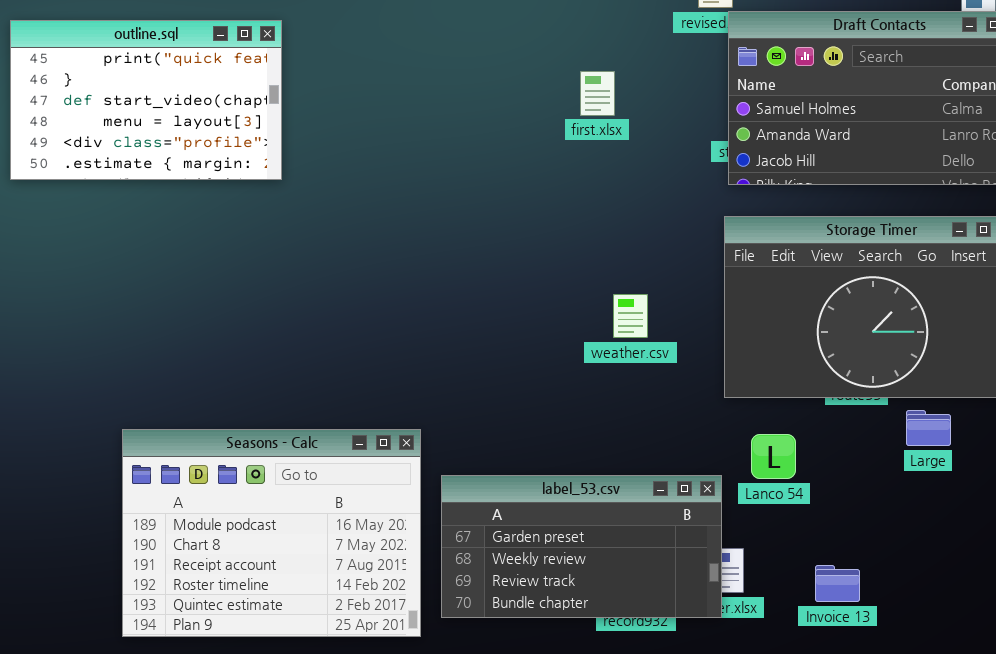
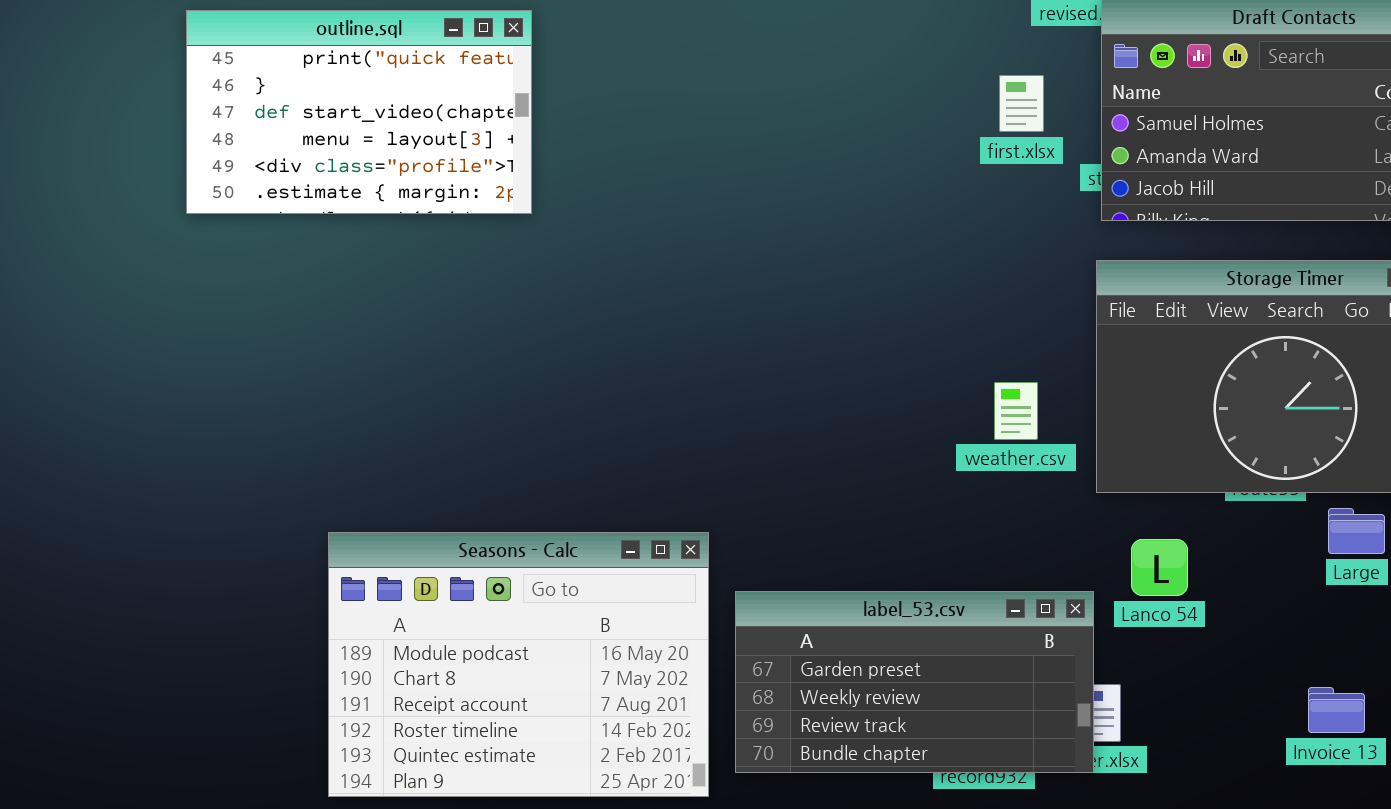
first.xlsx: [580,71,615,116] -> [999,75,1044,132], moved
weather.csv: [613,294,648,338] -> [994,382,1038,440], moved
Invoice 13: [815,565,860,602] -> [1308,687,1365,733], moved

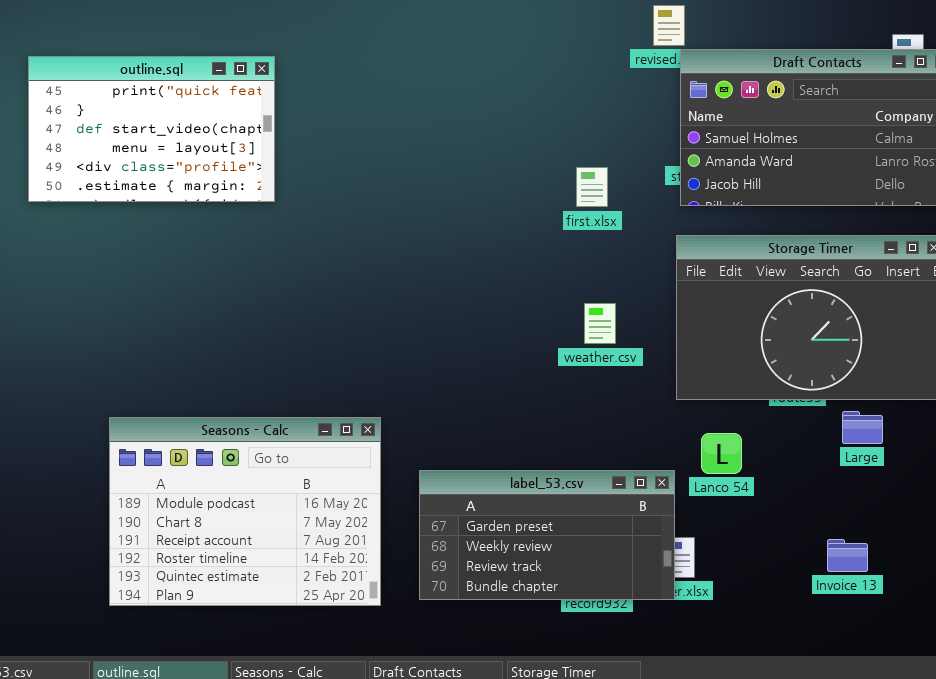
first.xlsx: [999,75,1044,132] -> [576,167,608,207], moved
weather.csv: [994,382,1038,440] -> [584,303,616,344], moved
Seasons - Calc: [328,532,709,797] -> [109,417,381,606], moved

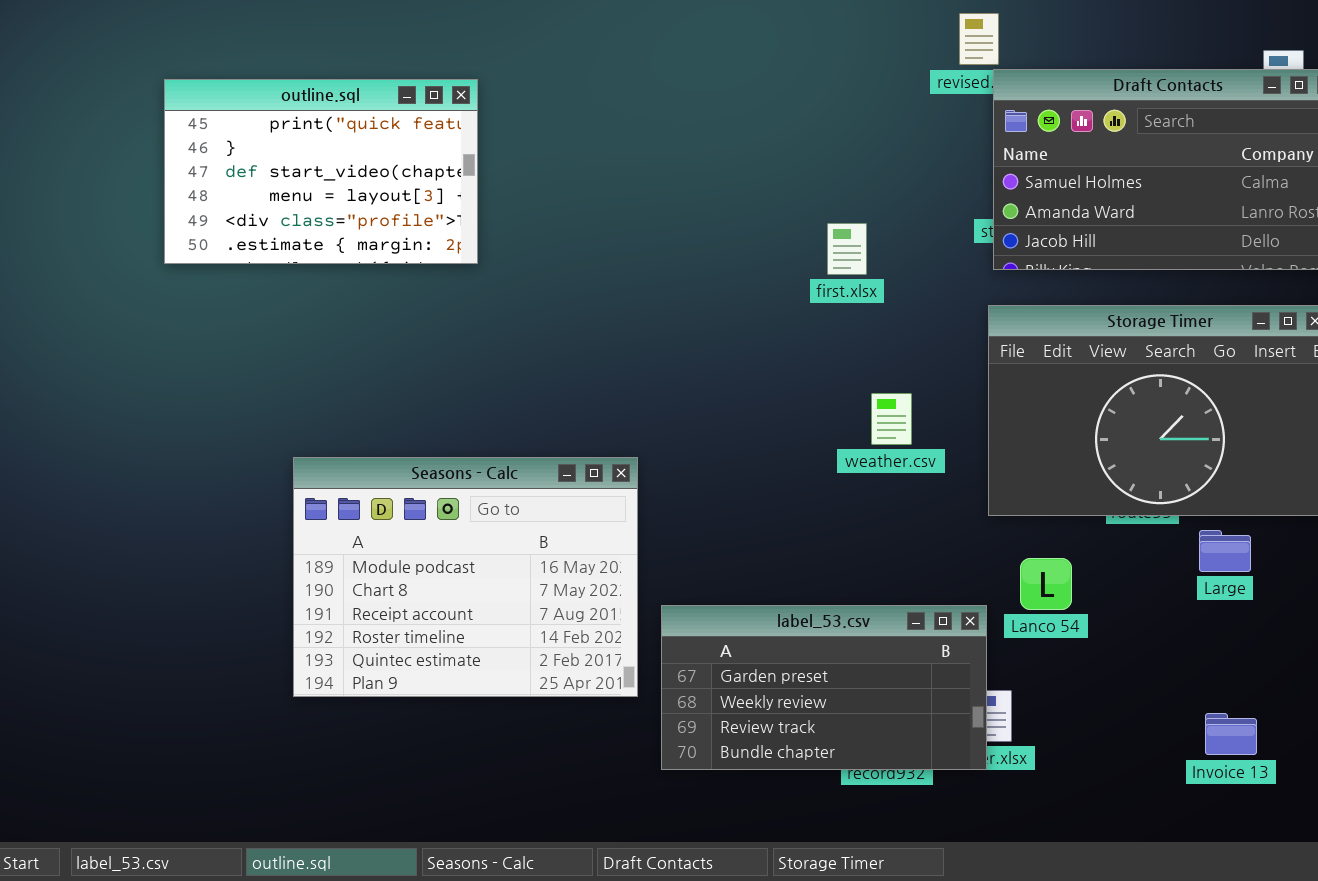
first.xlsx: [576,167,608,207] -> [827,223,867,275], moved
Seasons - Calc: [109,417,381,606] -> [293,457,638,697], moved
Invoice 13: [827,539,868,572] -> [1205,713,1257,755], moved

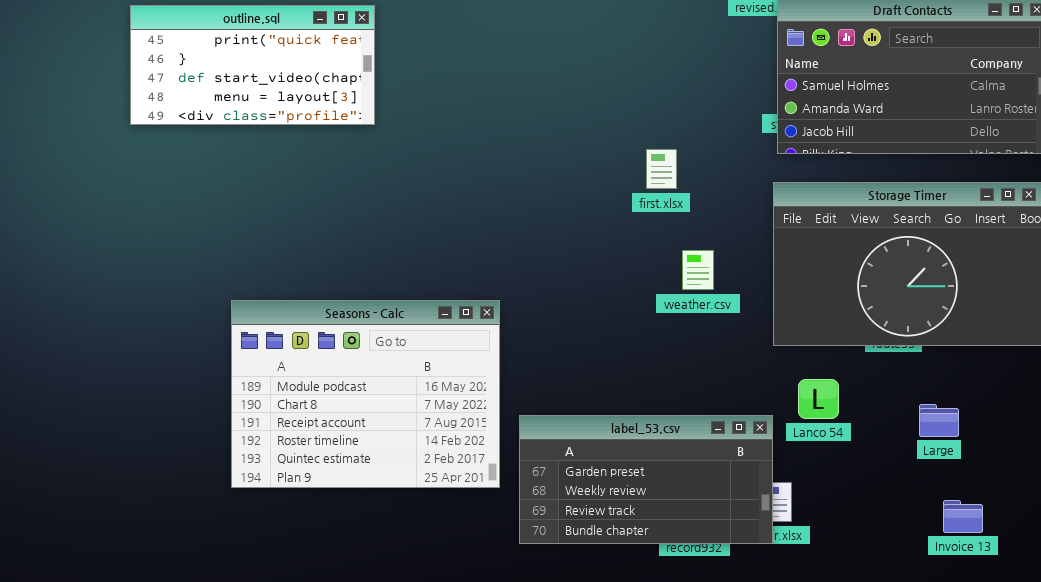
outline.sql: [164,79,478,264] -> [130,5,375,125], resized
first.xlsx: [827,223,867,275] -> [646,149,677,189], moved
Large: [1199,530,1251,572] -> [919,404,959,437], moved

